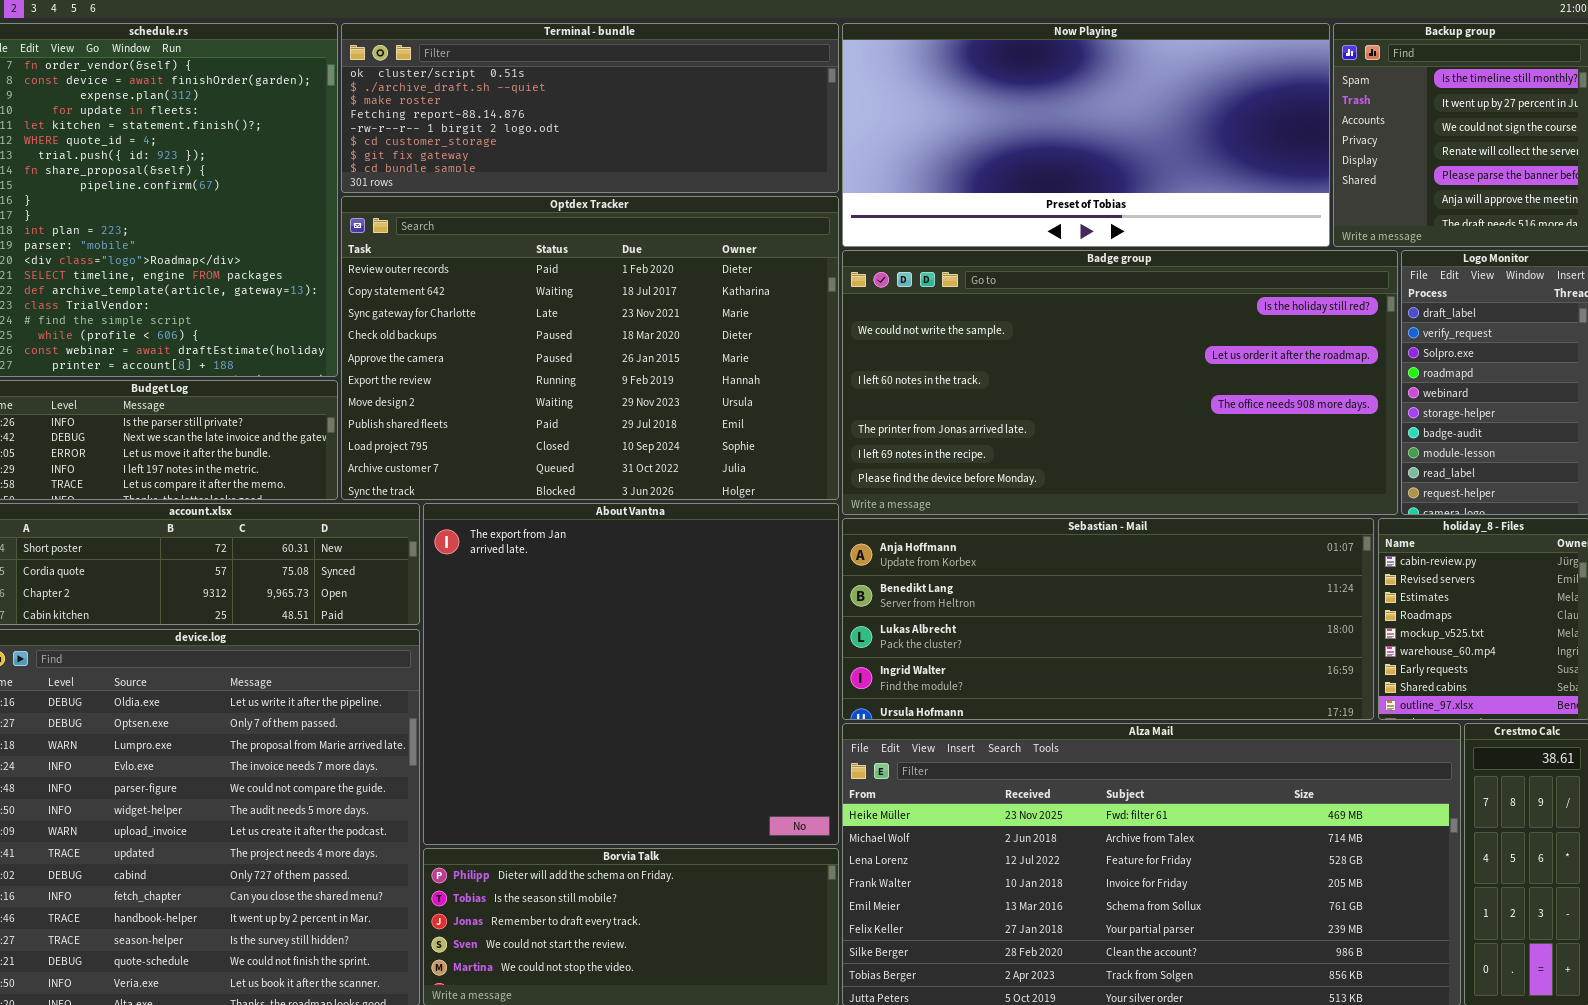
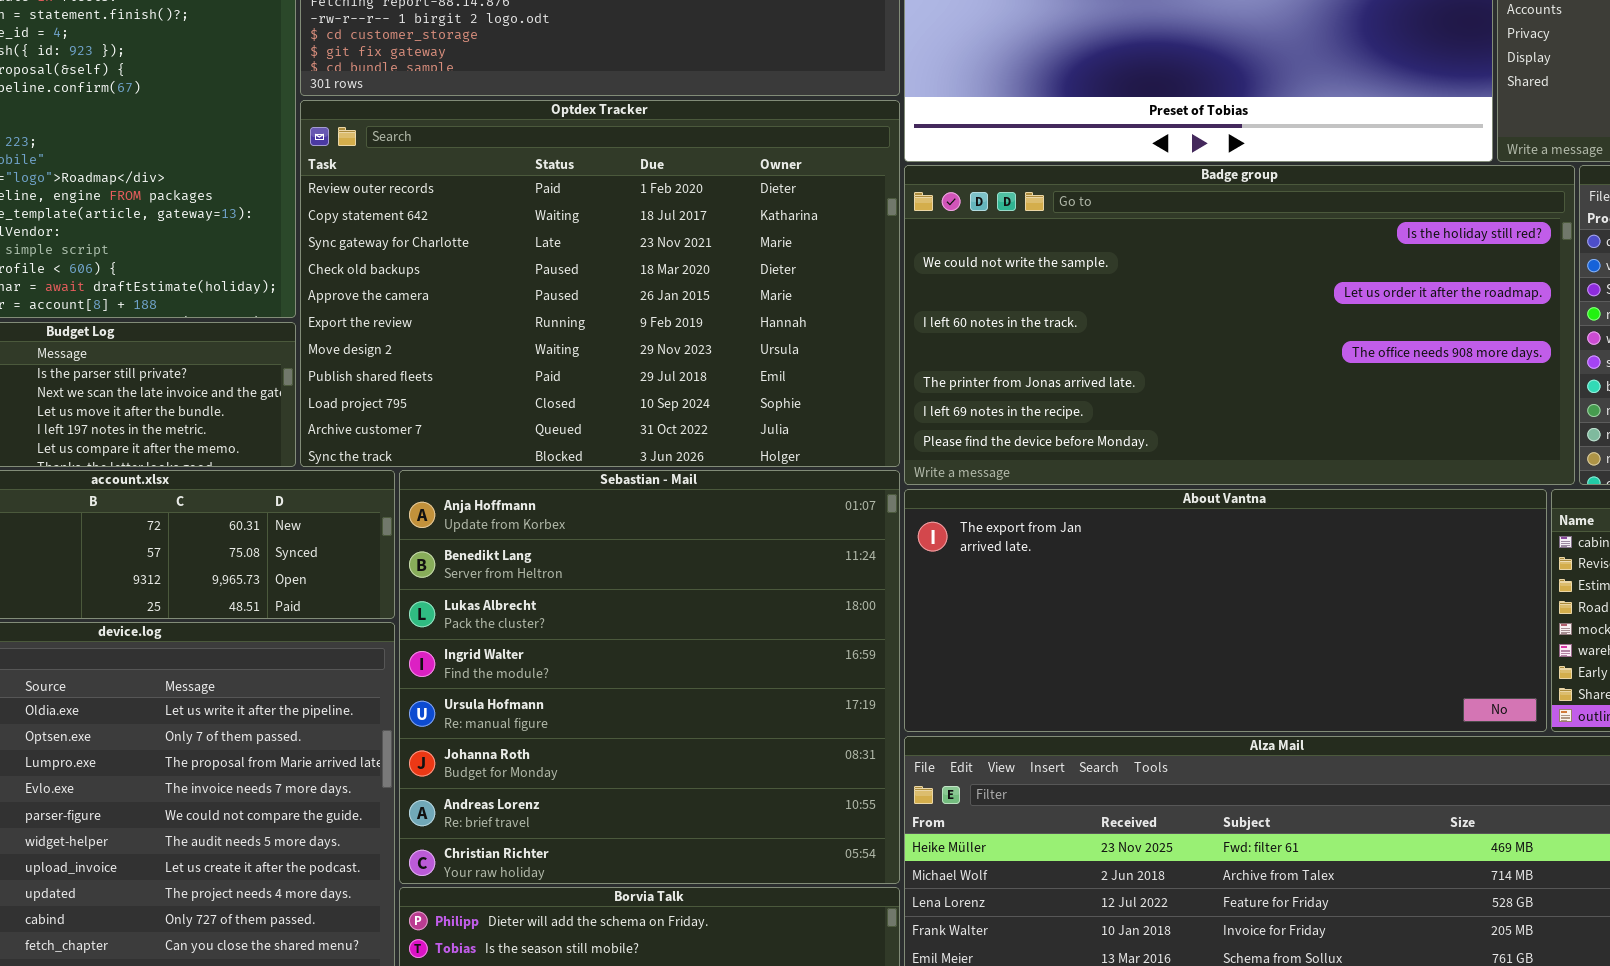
About Vantna: [423,503,839,845] -> [904,489,1547,732], moved, resized
Sebastian - Mail: [842,518,1374,720] -> [399,470,900,884], moved, resized

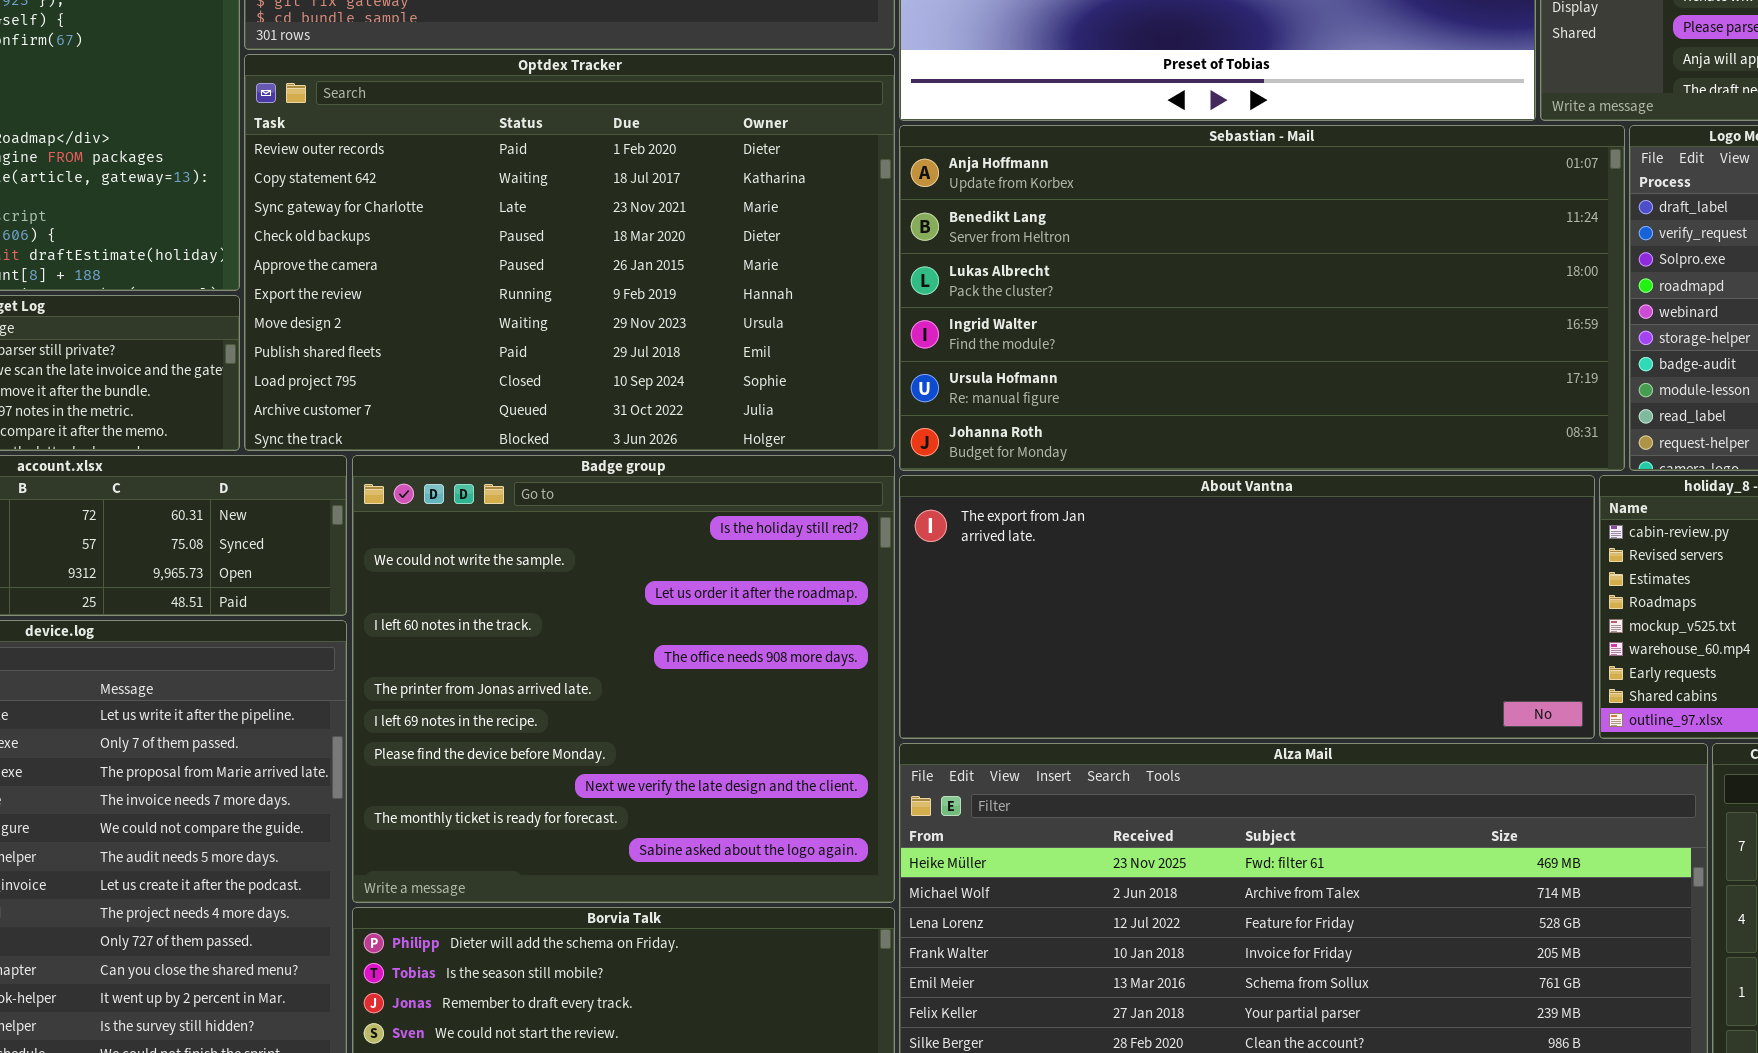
Badge group: [904,165,1575,485] -> [352,455,895,903], moved, resized
Sebastian - Mail: [399,470,900,884] -> [899,125,1625,471], moved, resized

